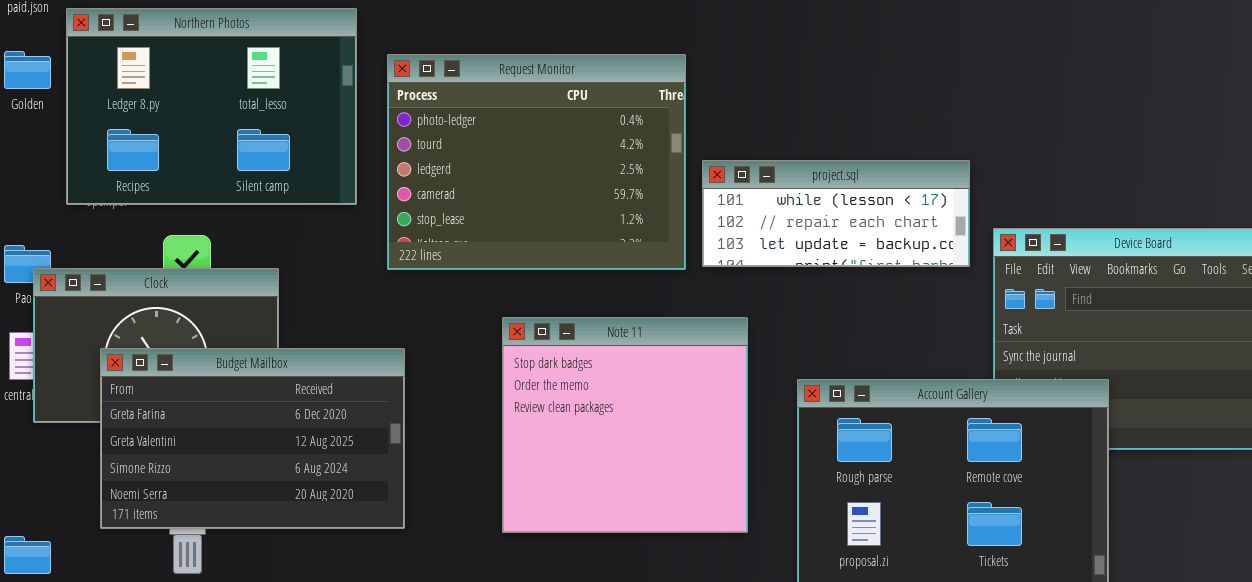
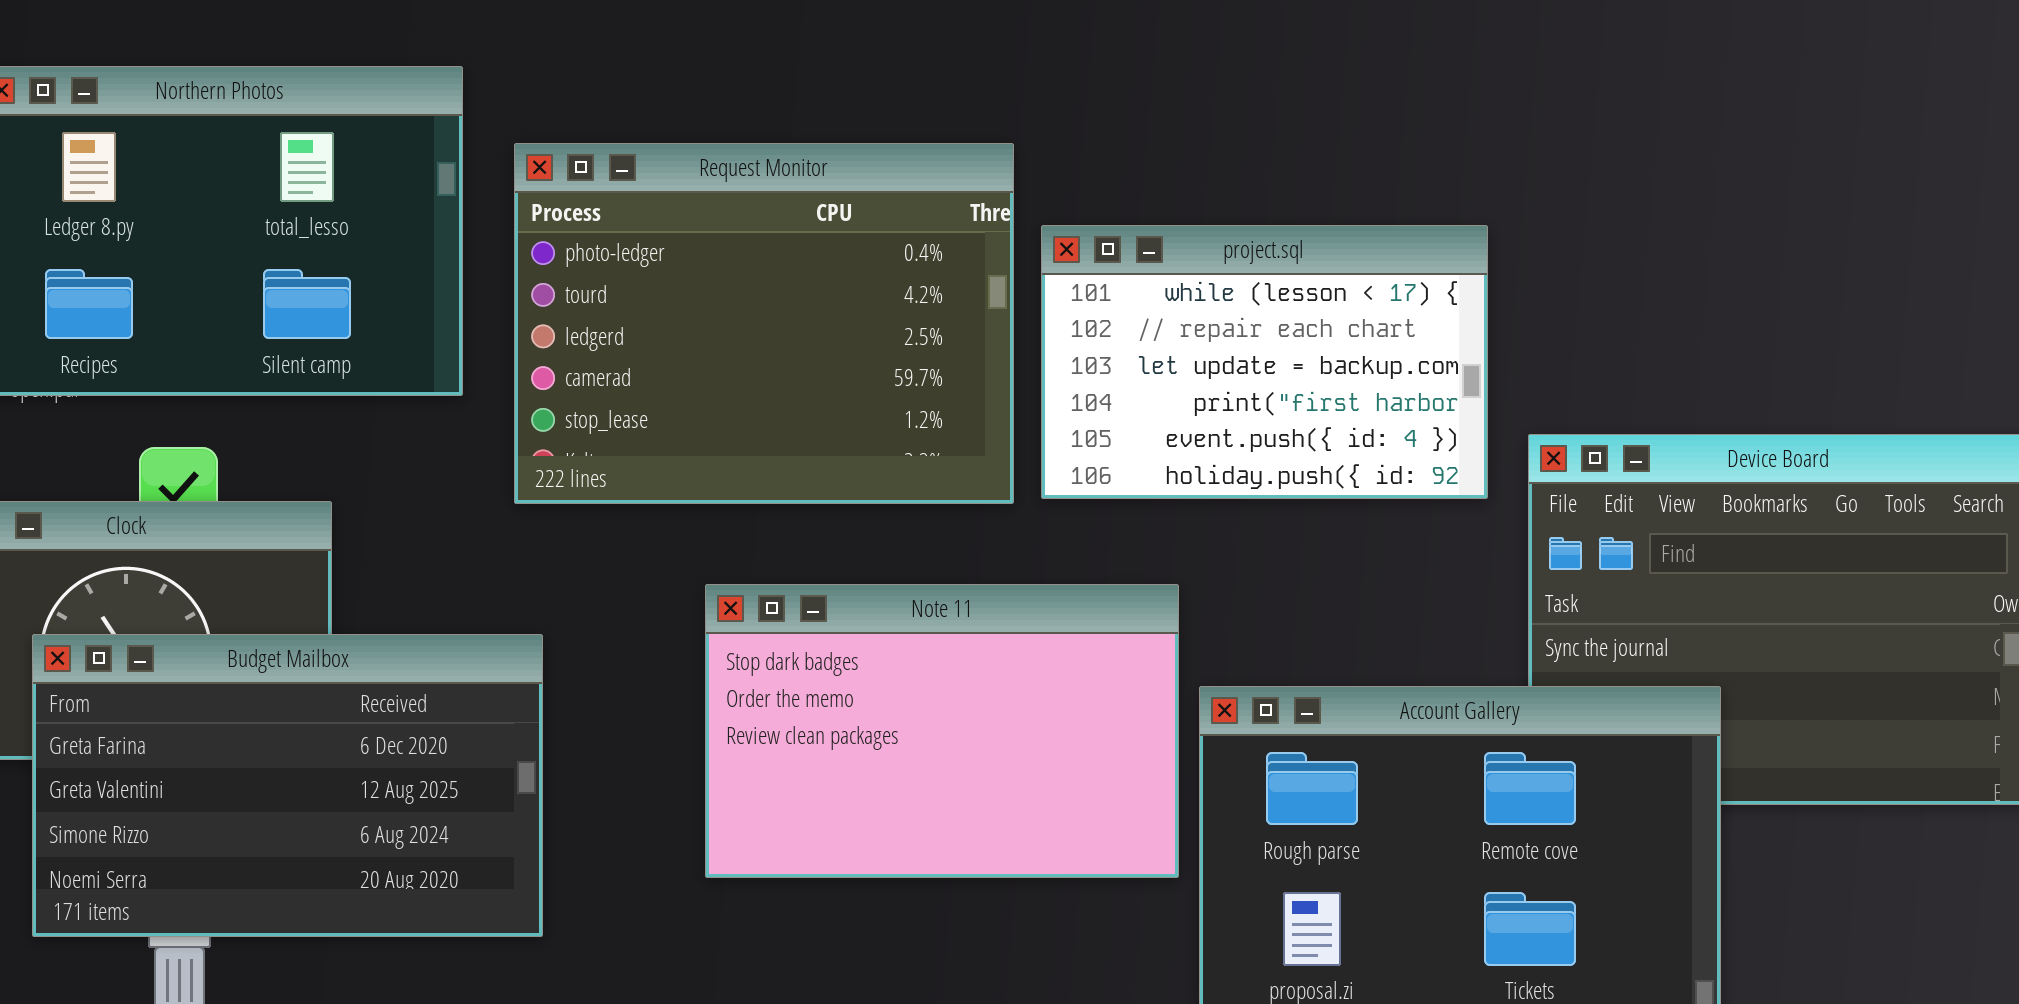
project.sql: [702,160,970,267] -> [1041,225,1488,499], resized
Note 11: [502,317,748,533] -> [705,584,1179,878], resized

